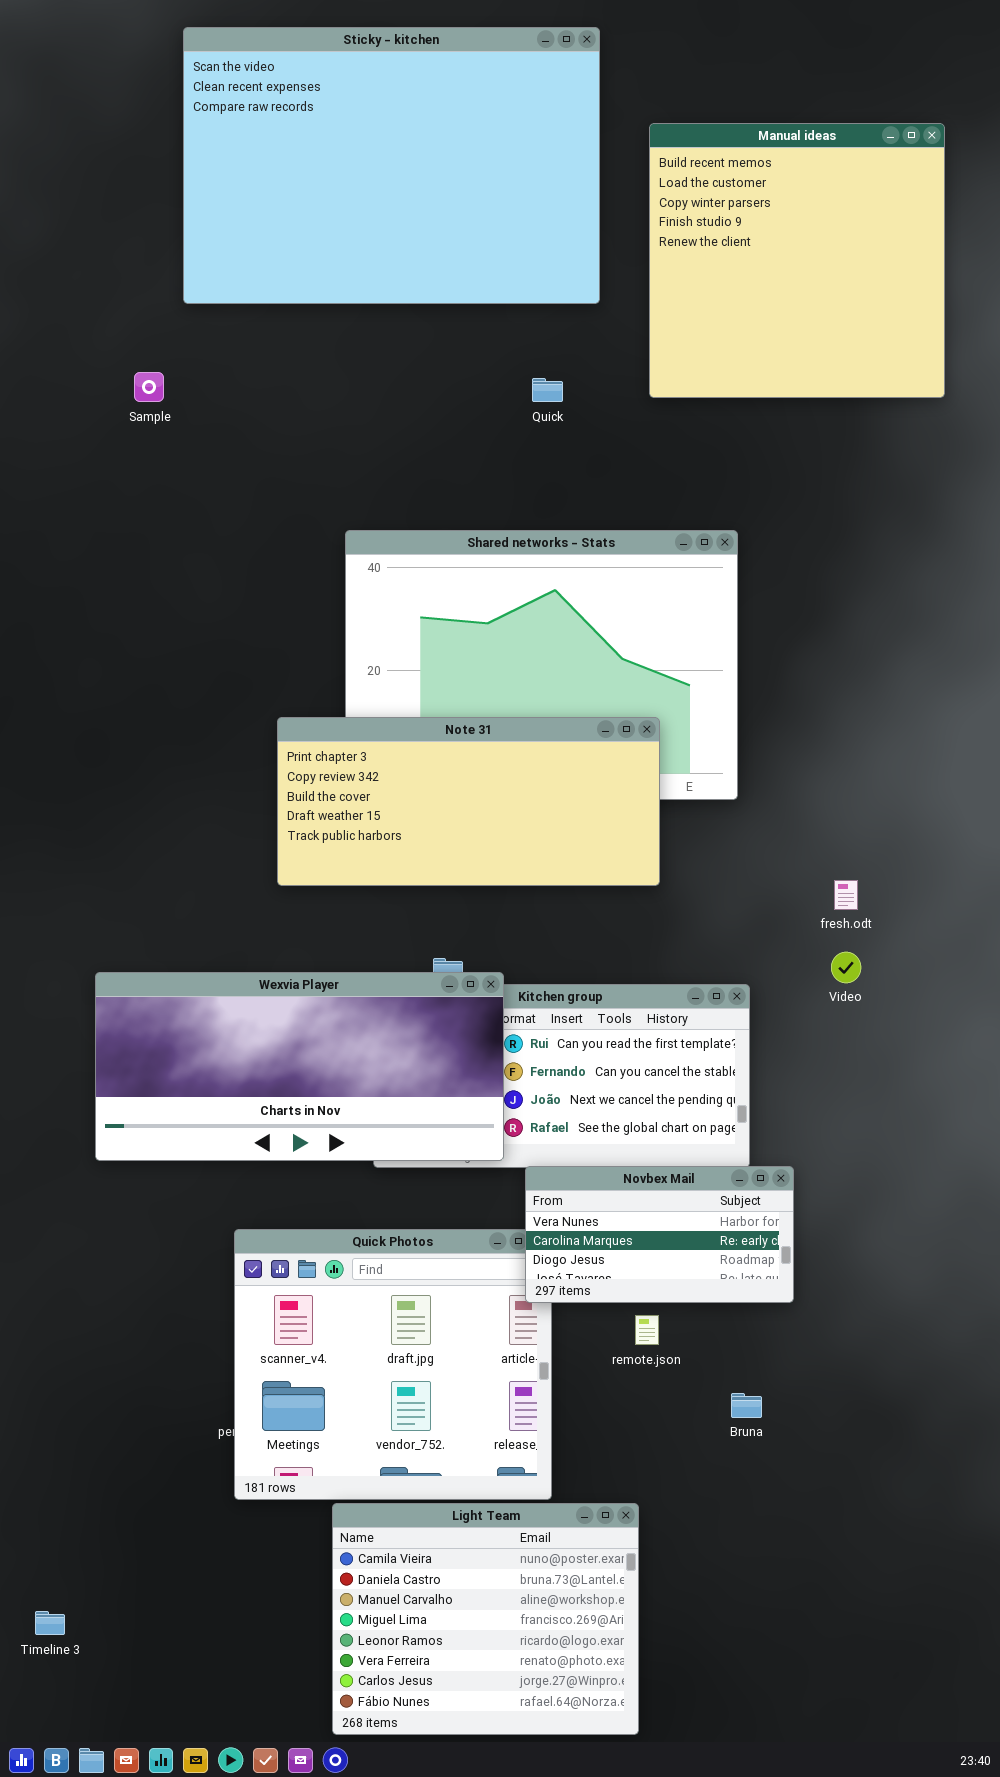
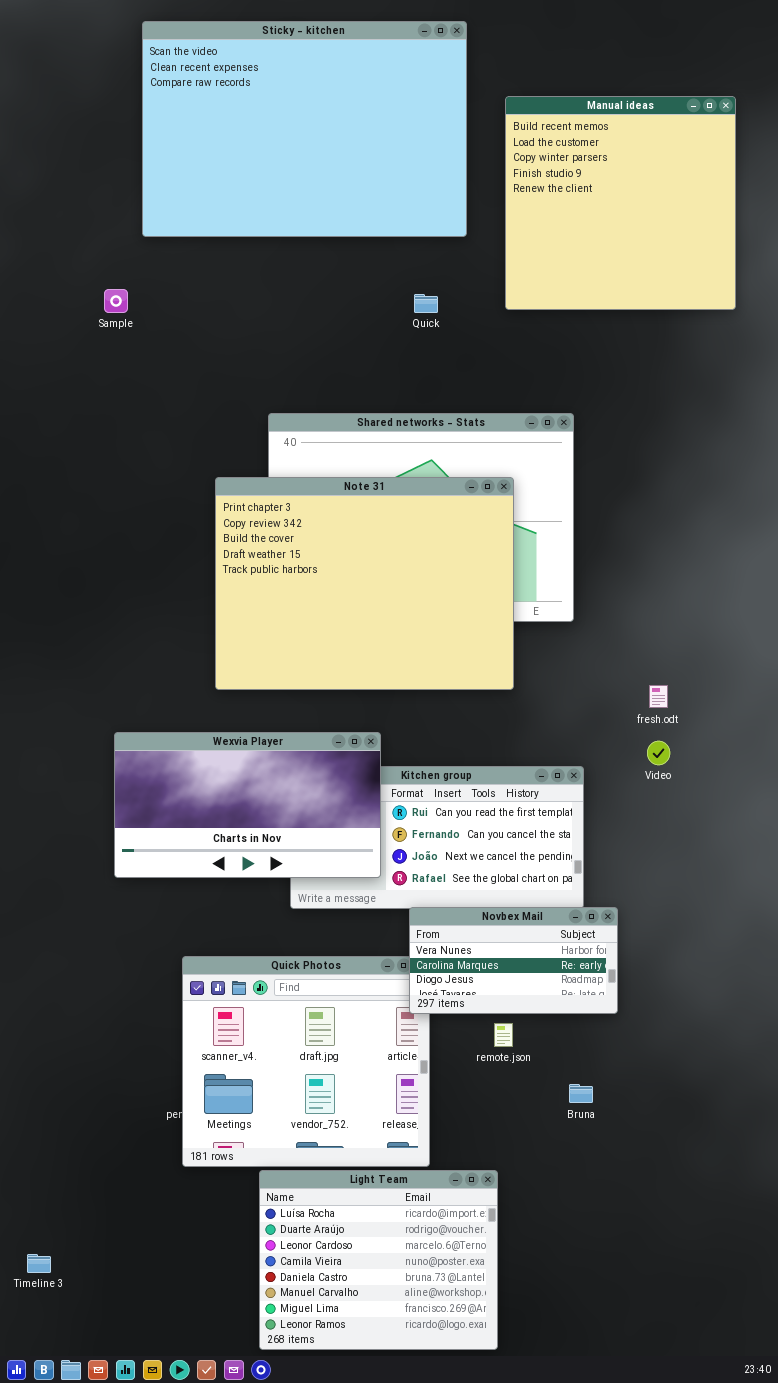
Note 31: [277,717,660,886] -> [215,477,514,690], resized
Wexvia Player: [95,972,504,1161] -> [114,732,381,878], moved, resized
Light Team: [332,1503,639,1735] -> [259,1170,498,1350], scrolled up 3 rows

